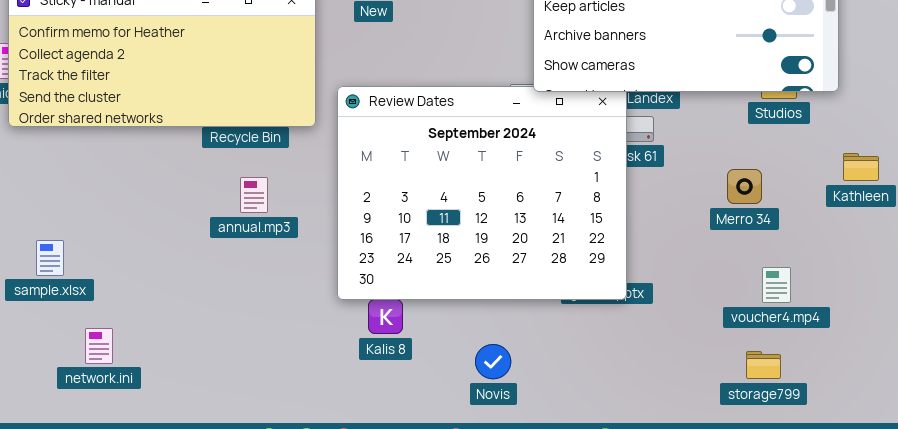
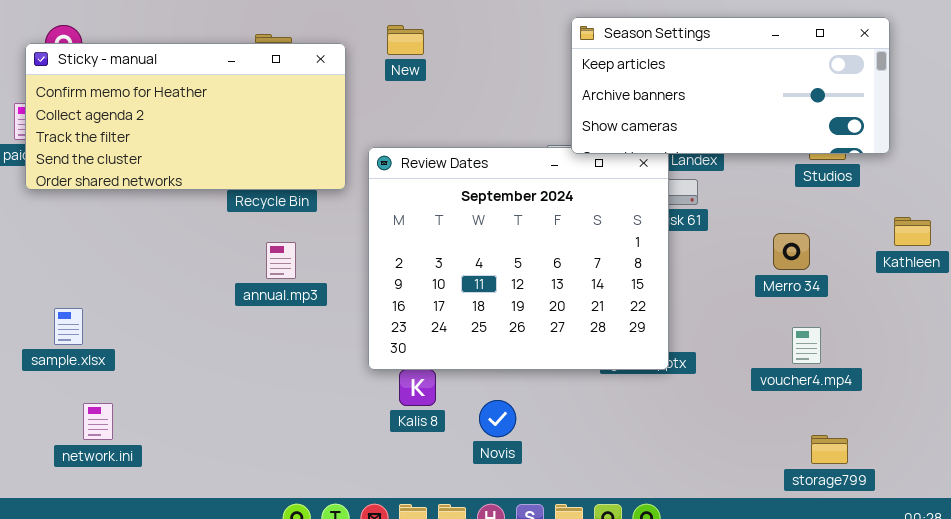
voucher4.mp4: [762,267,791,303] -> [792,327,821,364], moved
network.ini: [85,328,113,364] -> [83,403,113,440], moved
Novis: [475,344,511,379] -> [479,400,516,437], moved
storage799: [746,351,781,379] -> [811,435,848,464], moved

